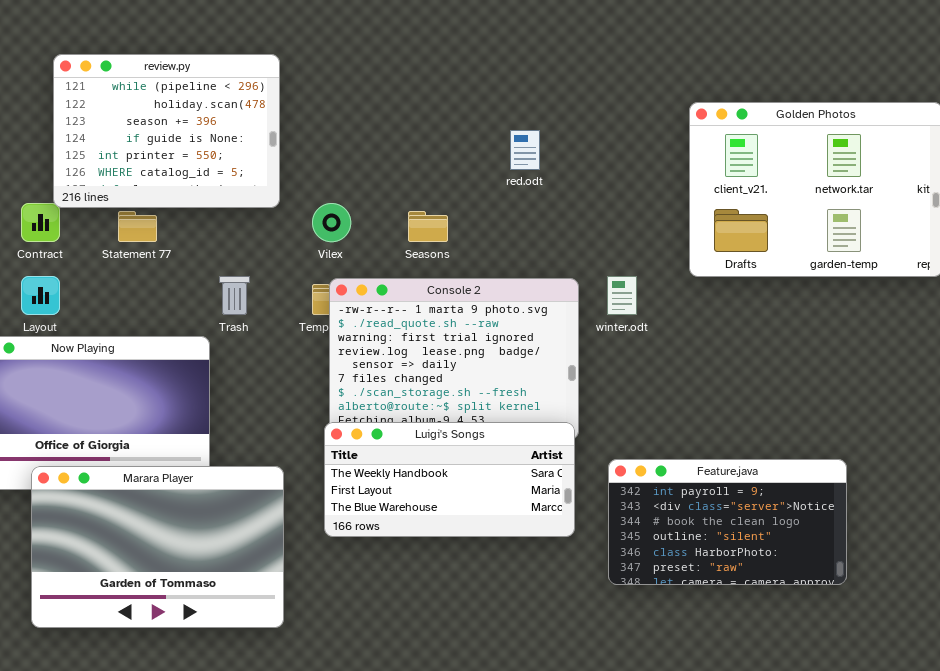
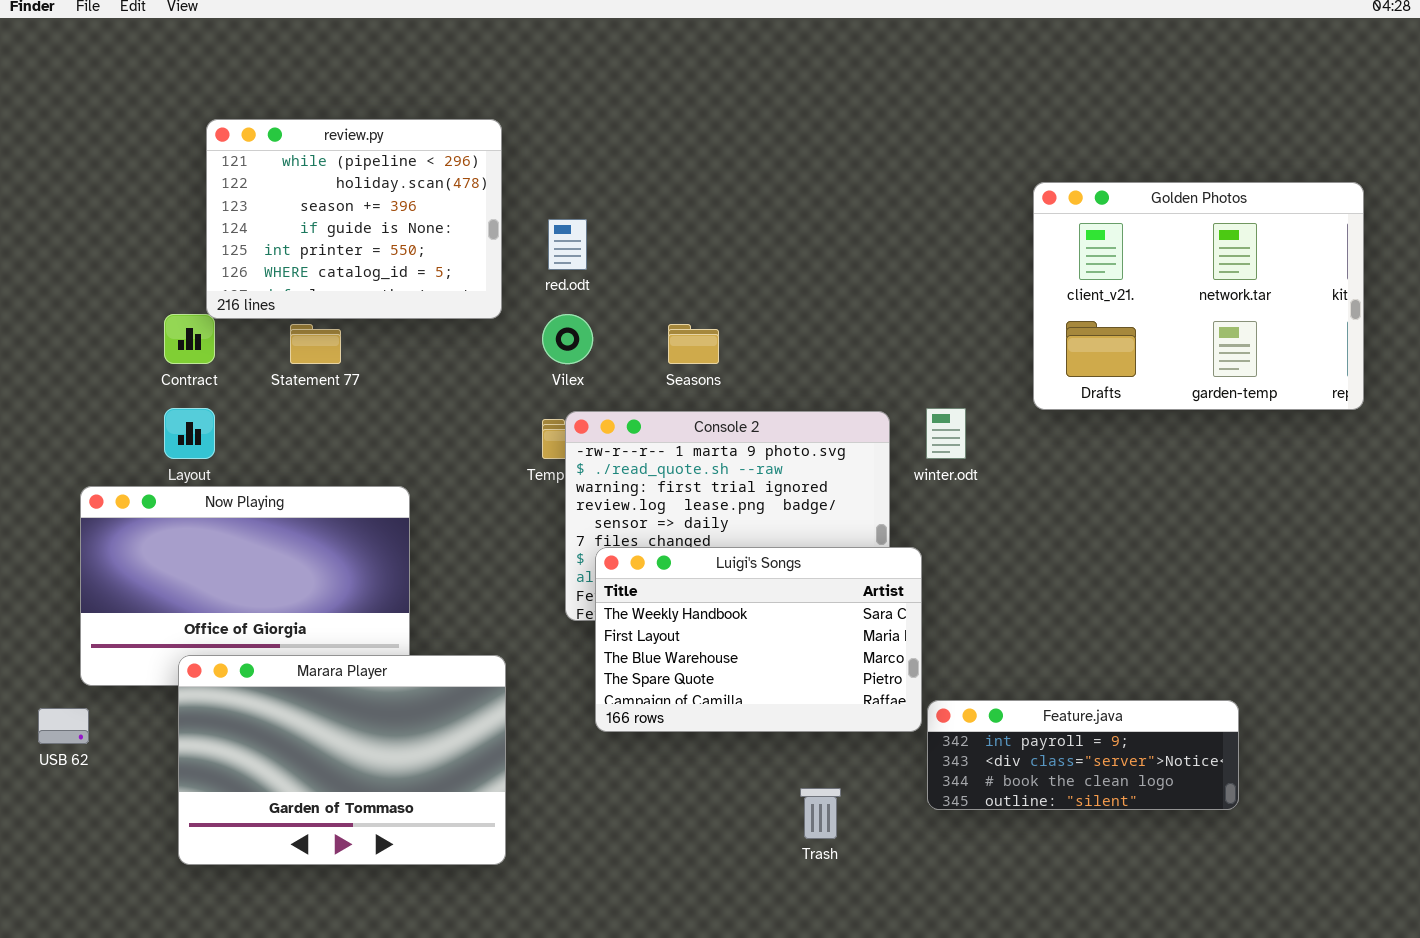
red.odt: [510,130,540,170] -> [548,219,587,270], moved
Trash: [219,276,250,315] -> [800,788,841,839], moved
Luigi's Songs: [324,422,575,537] -> [595,547,922,732], moved, resized
Feature.java: [608,459,847,585] -> [927,700,1239,810], resized

